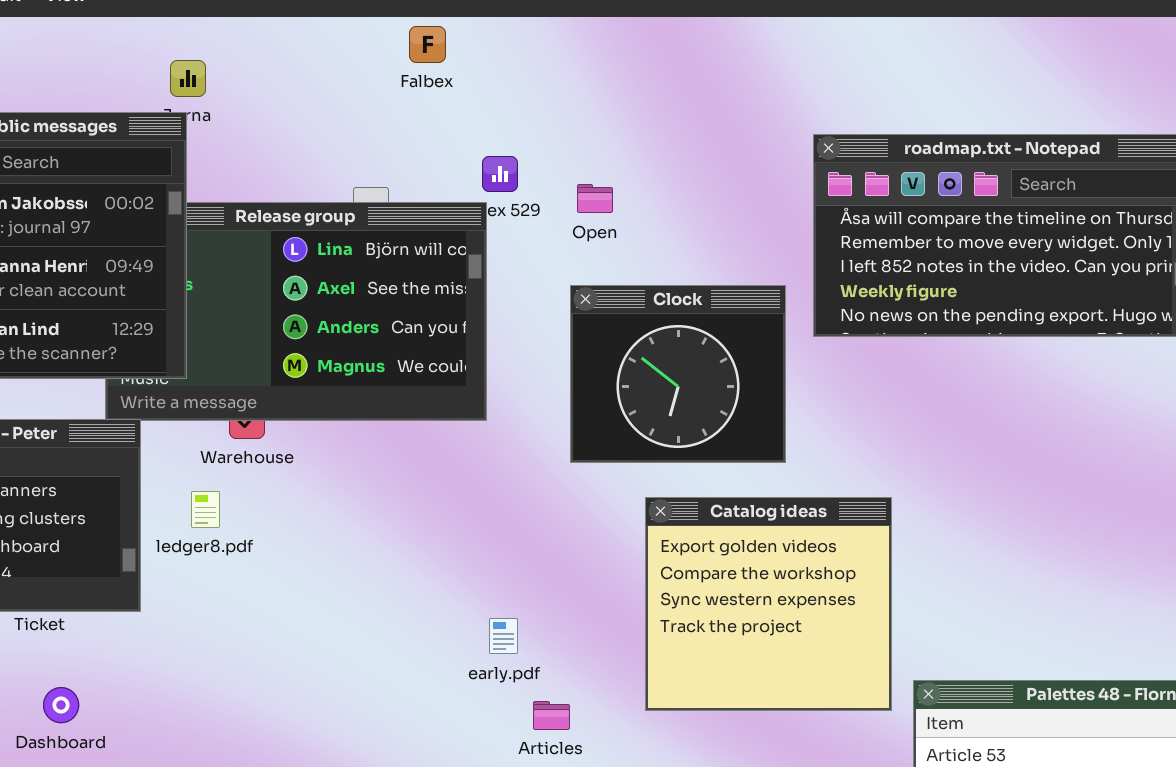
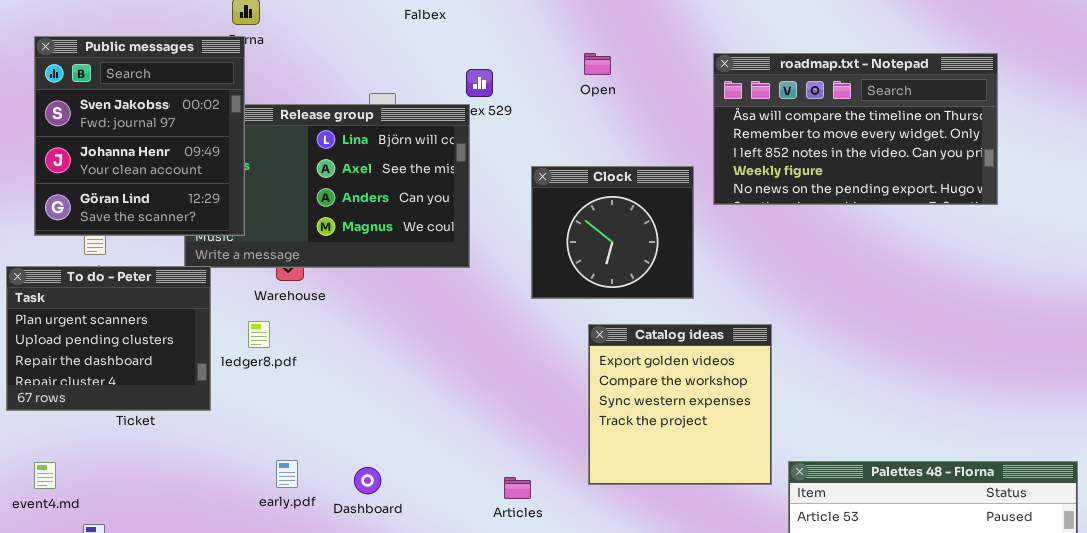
Open: [577,184,613,213] -> [584,53,611,75], moved
early.pdf: [489,618,518,654] -> [276,460,298,488], moved
Dashboard: [43,687,79,723] -> [354,467,381,494], moved

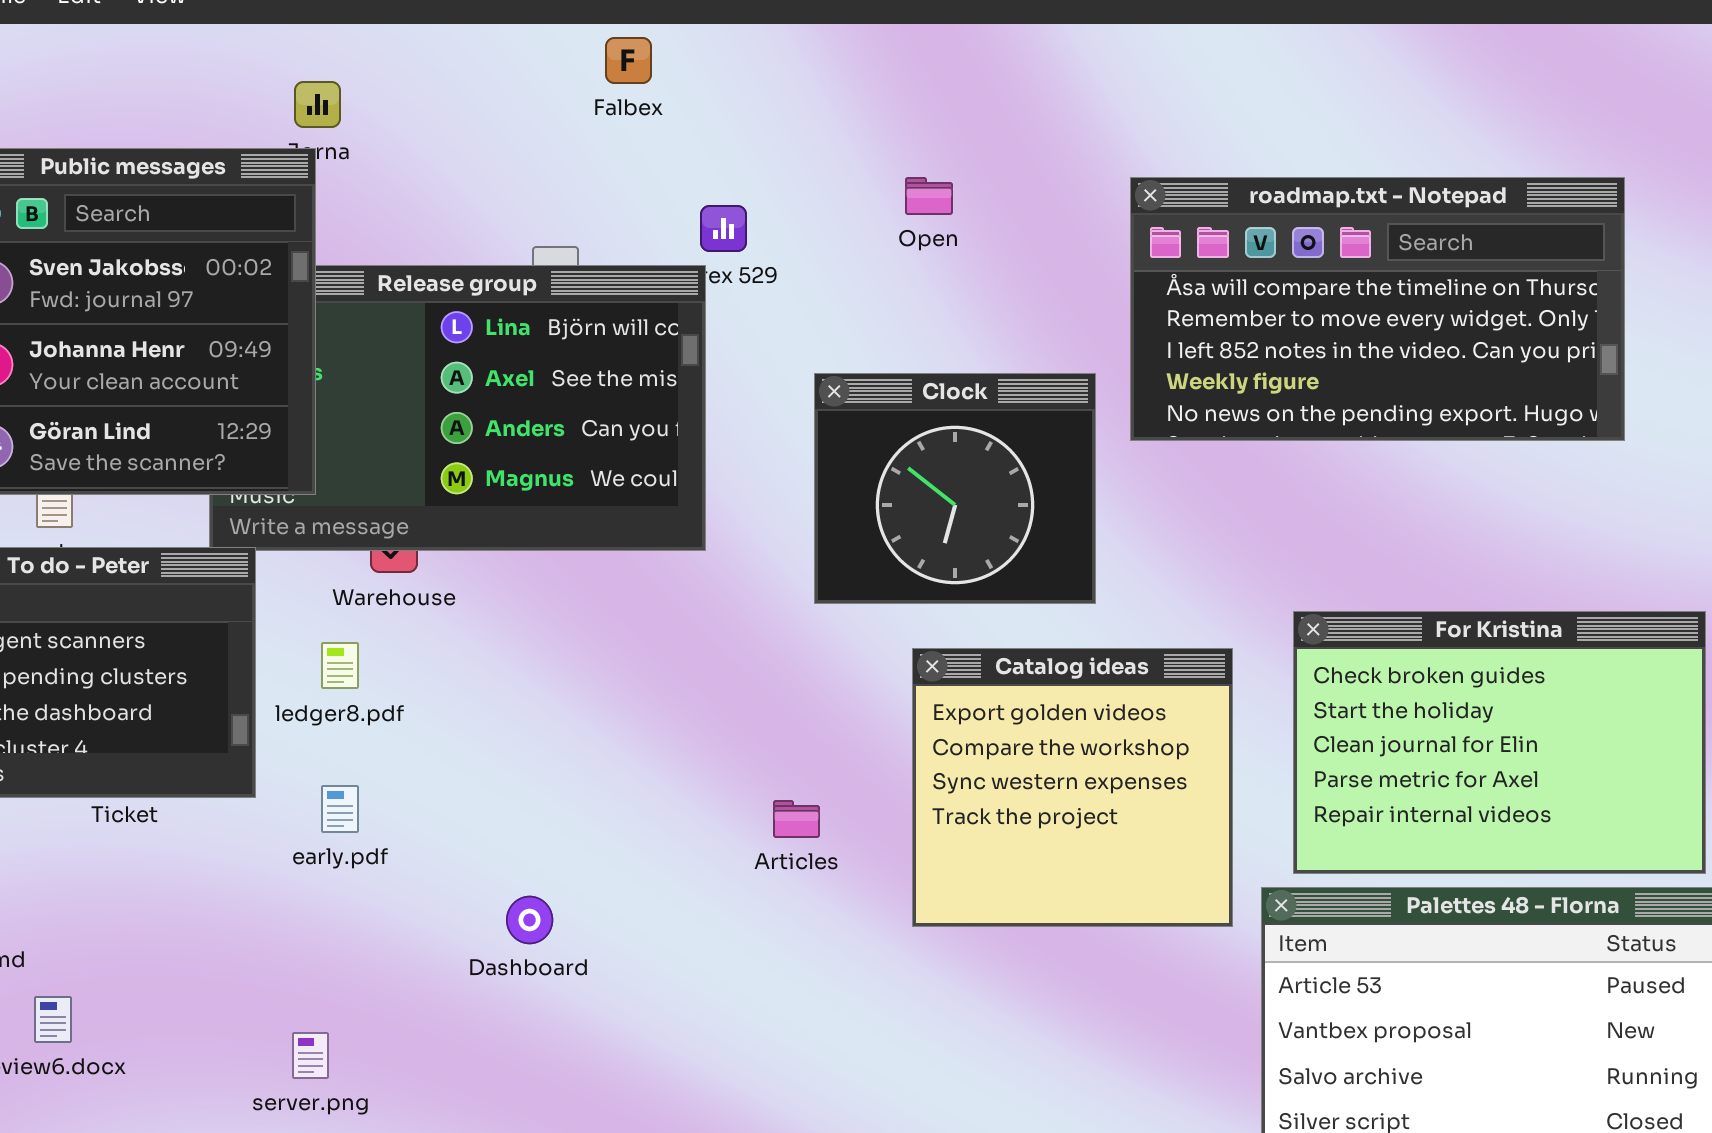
For Kristina: none -> [1293,611,1706,874], opened
early.pdf: [276,460,298,488] -> [321,785,359,833], moved
Articles: [504,477,531,499] -> [773,800,820,838], moved

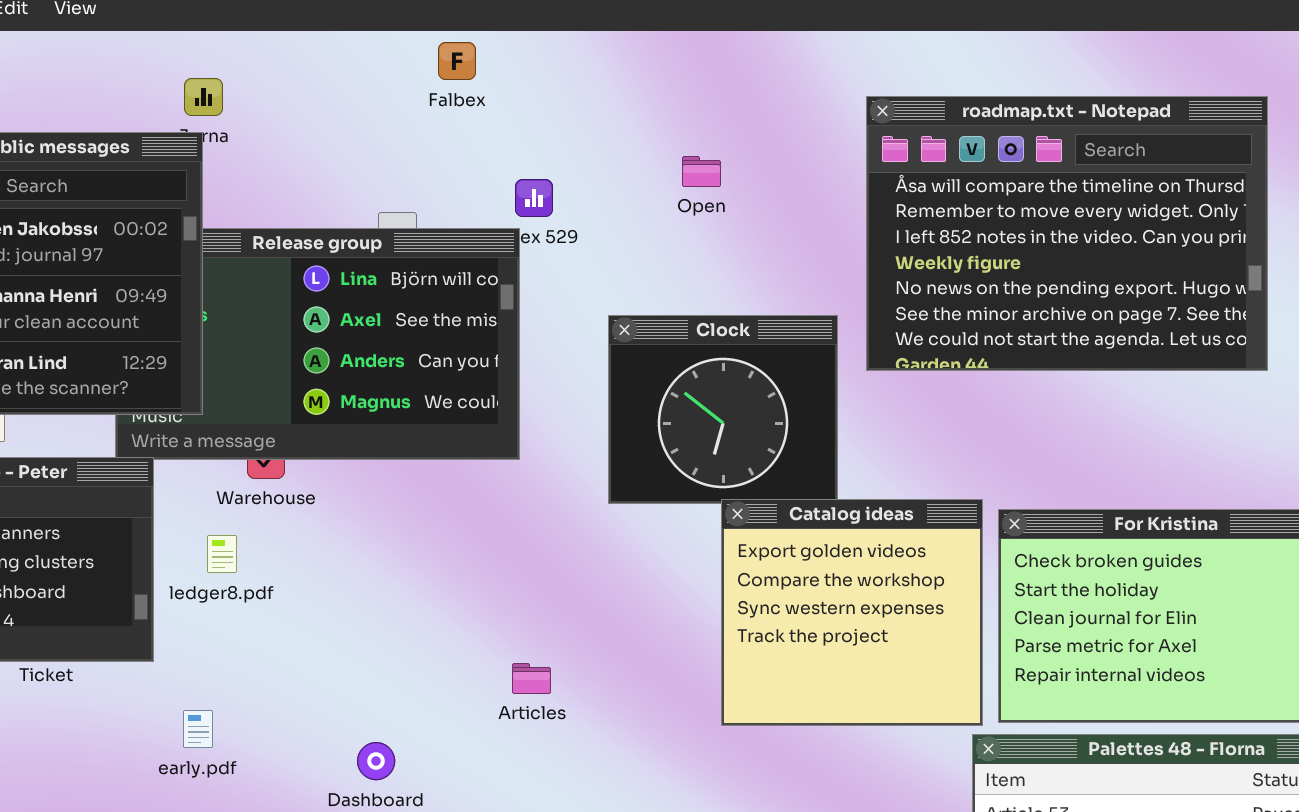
roadmap.txt - Notepad: [1130,177,1625,441] -> [866,96,1268,371], resized
Catalog ideas: [912,648,1233,927] -> [721,499,983,726], moved
early.pdf: [321,785,359,833] -> [183,710,213,748], moved
Articles: [773,800,820,838] -> [512,663,551,694], moved

